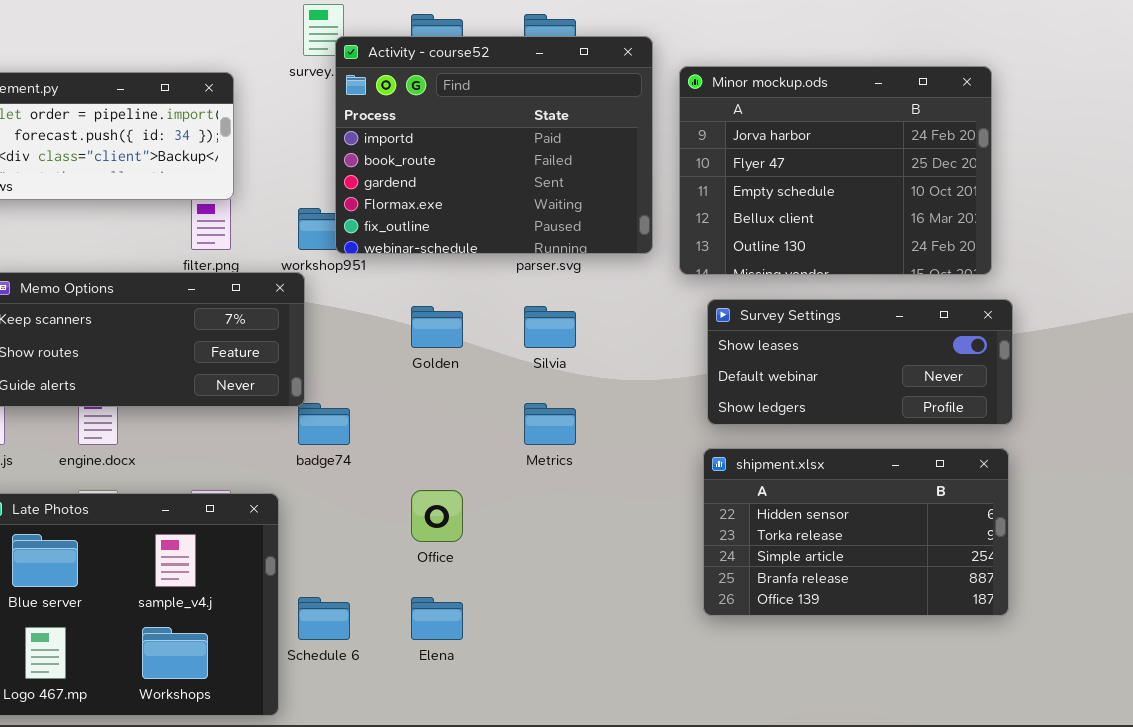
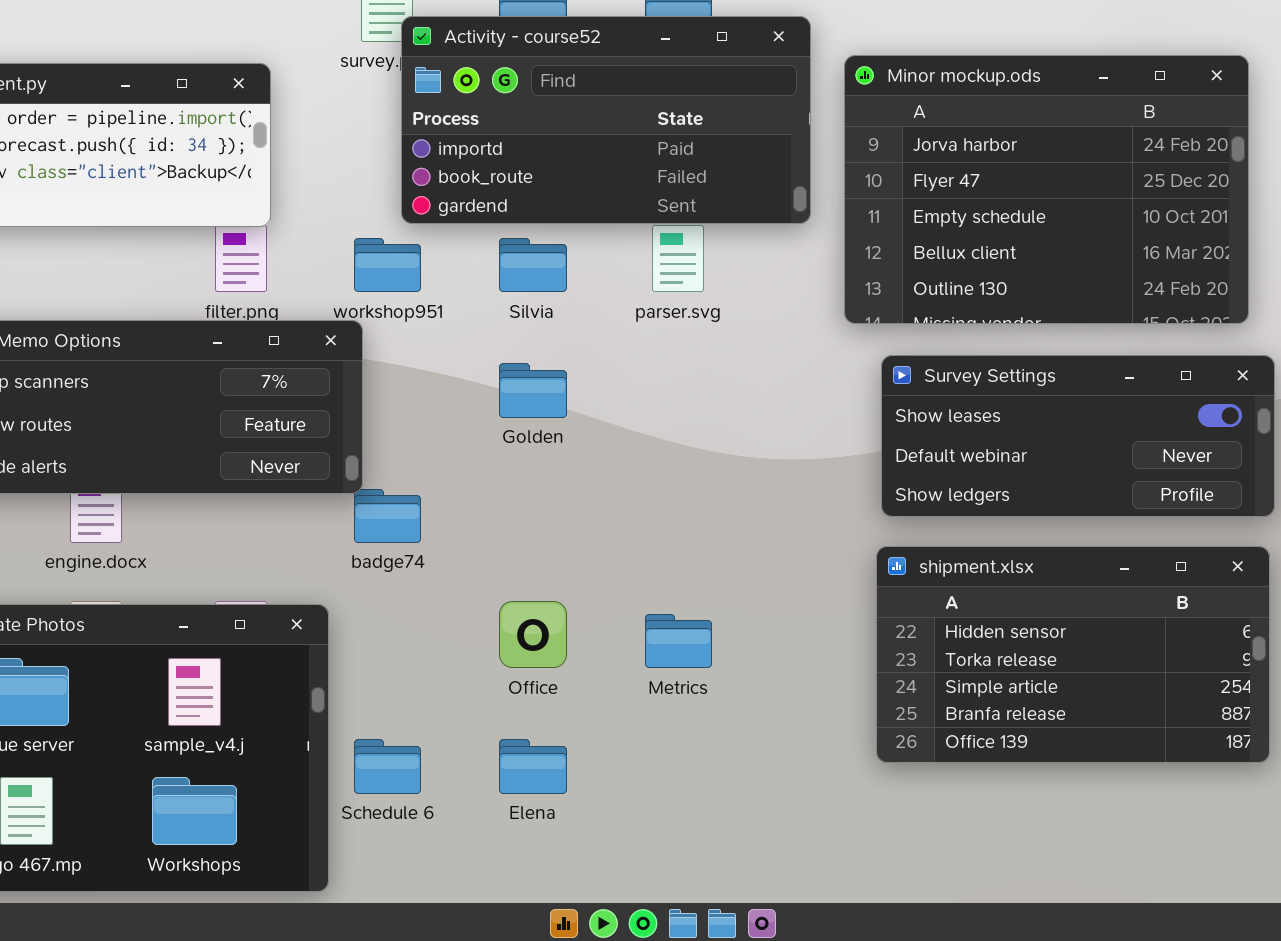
Activity - course52: [335,36,653,254] -> [401,16,811,224], resized
Silvia: [524,306,576,348] -> [499,238,567,292], moved
Metrics: [524,403,576,445] -> [645,614,712,668], moved

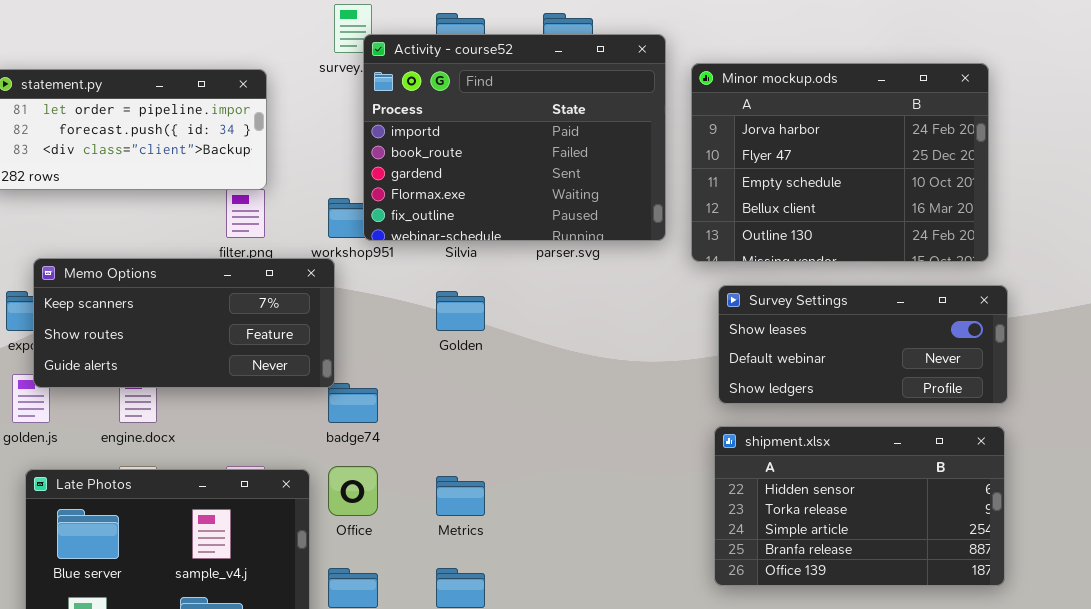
Activity - course52: [401,16,811,224] -> [363,34,666,241], resized
Office: [499,601,567,668] -> [328,466,378,516], moved
Metrics: [645,614,712,668] -> [436,476,485,516], moved

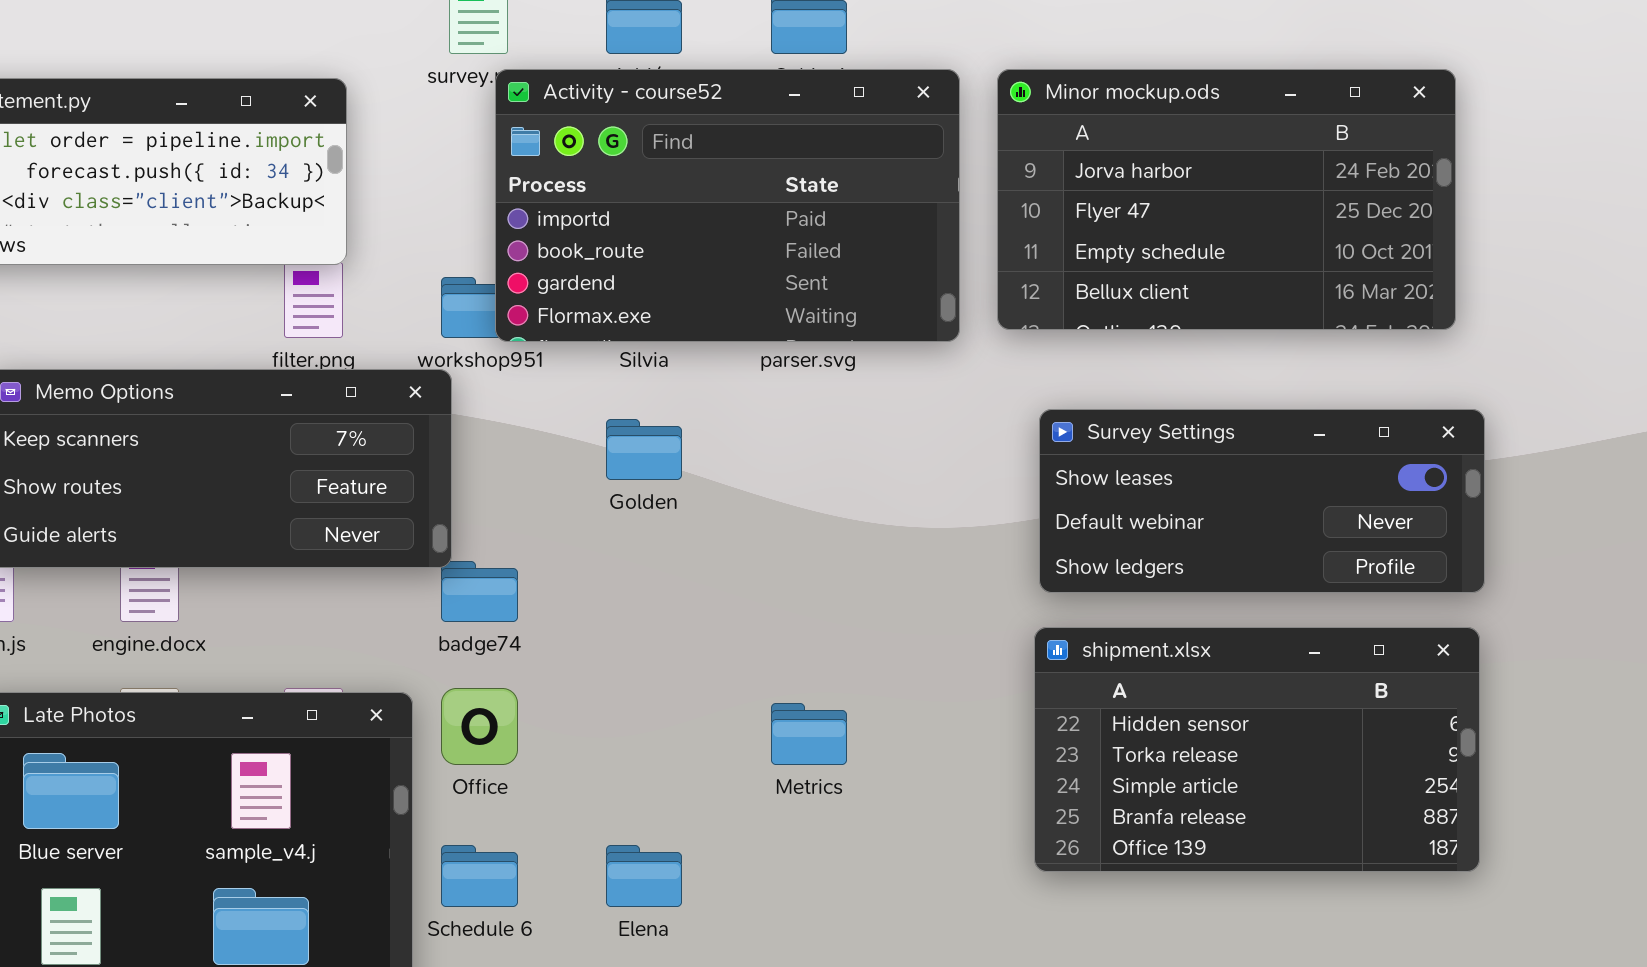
Activity - course52: [363,34,666,241] -> [495,69,960,342], resized
Minor mockup.ods: [691,63,989,262] -> [997,69,1456,330], resized
Metrics: [436,476,485,516] -> [771,703,847,765], moved

